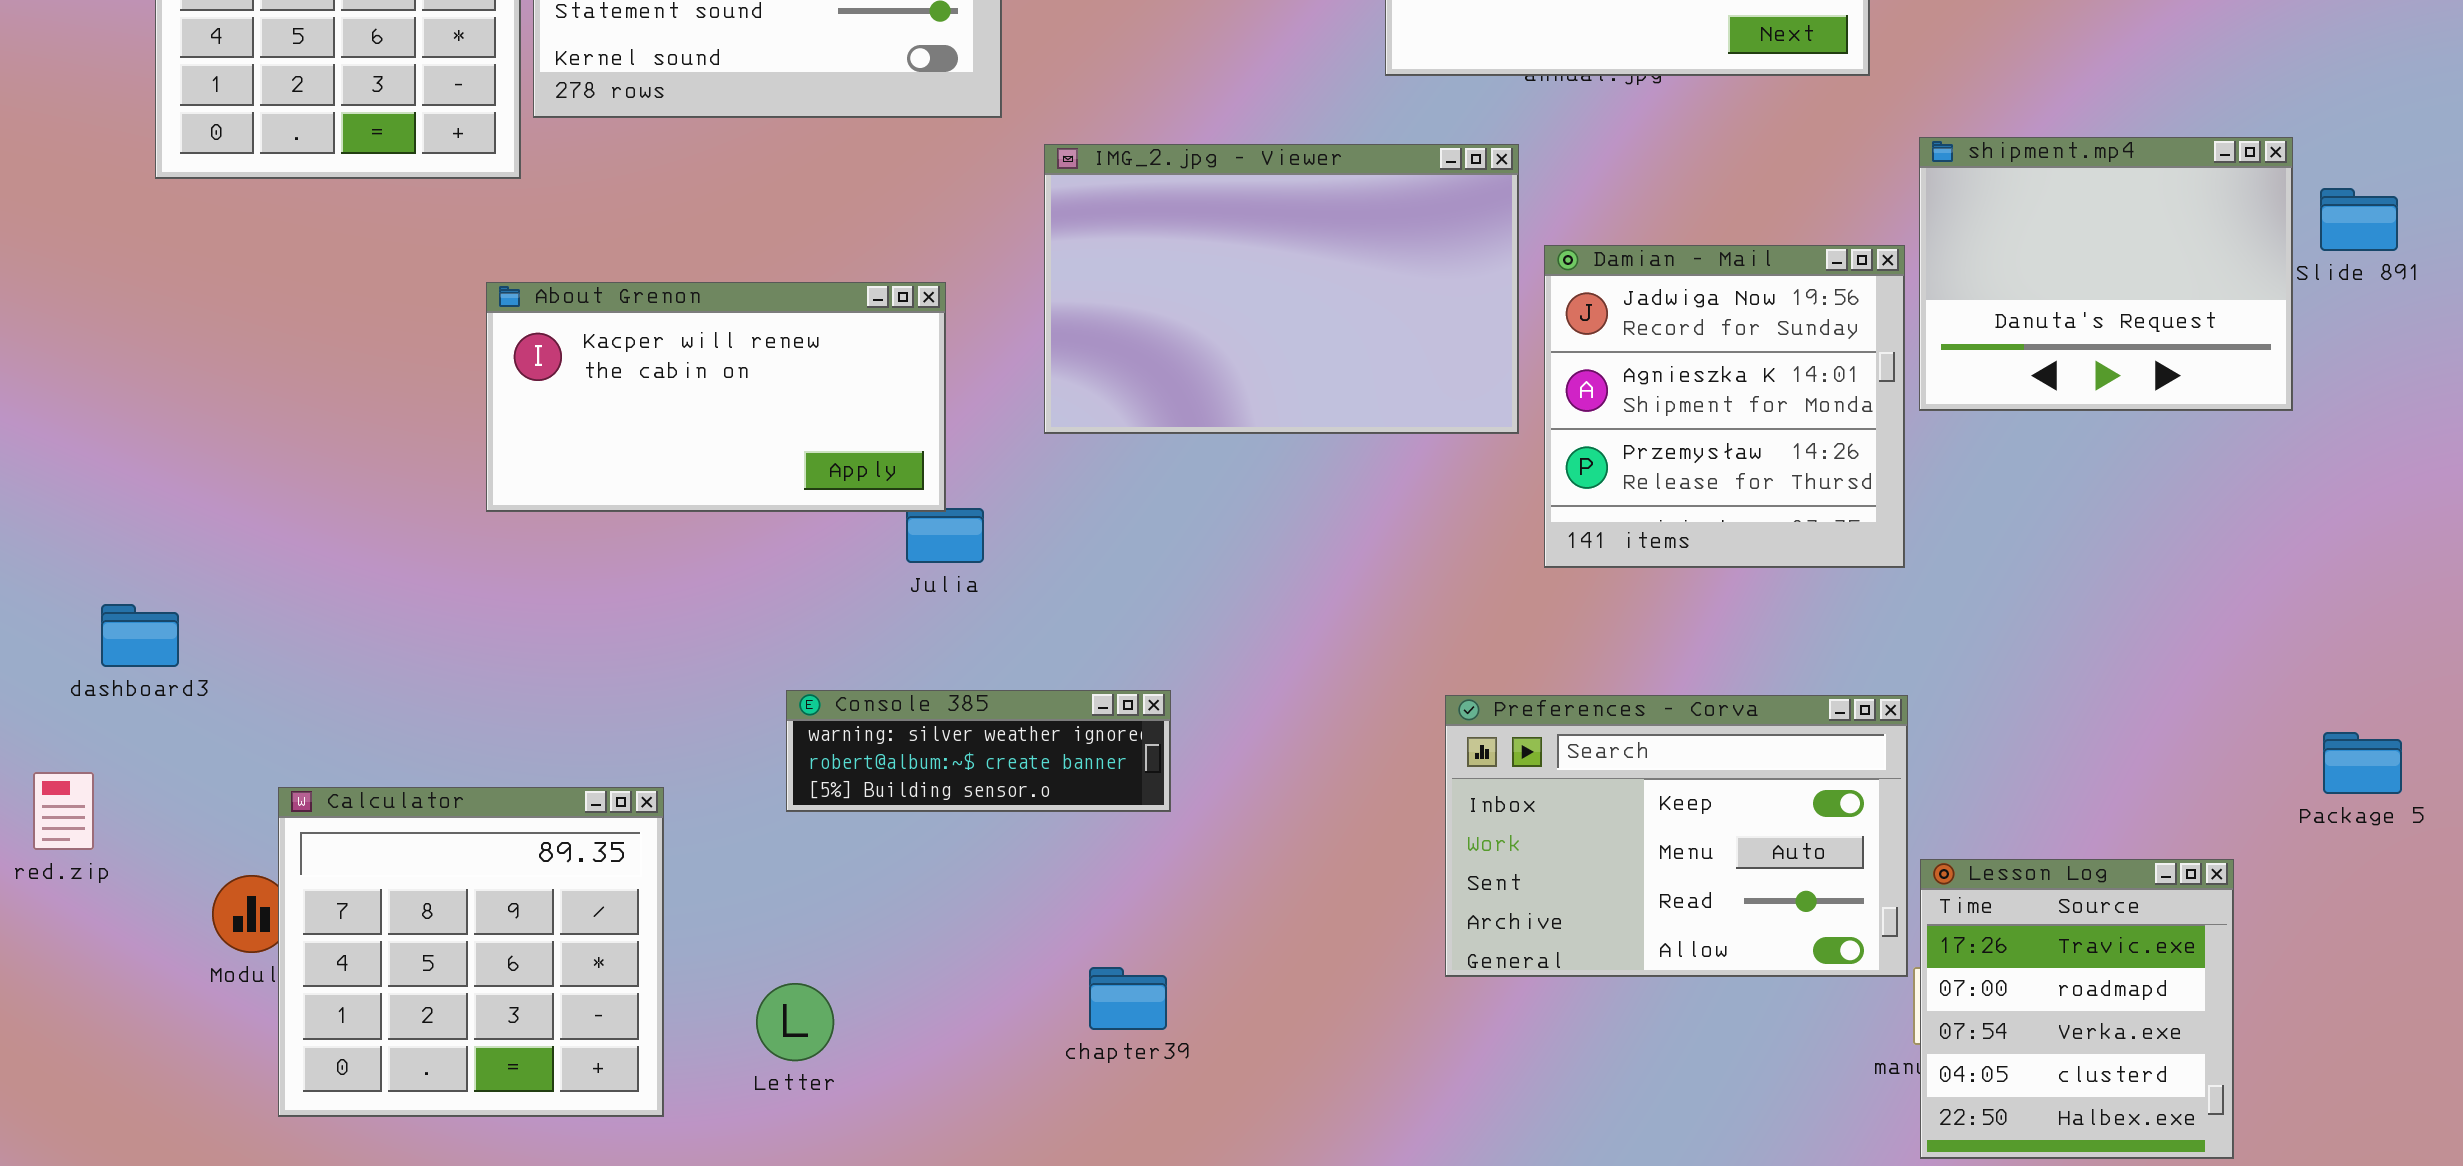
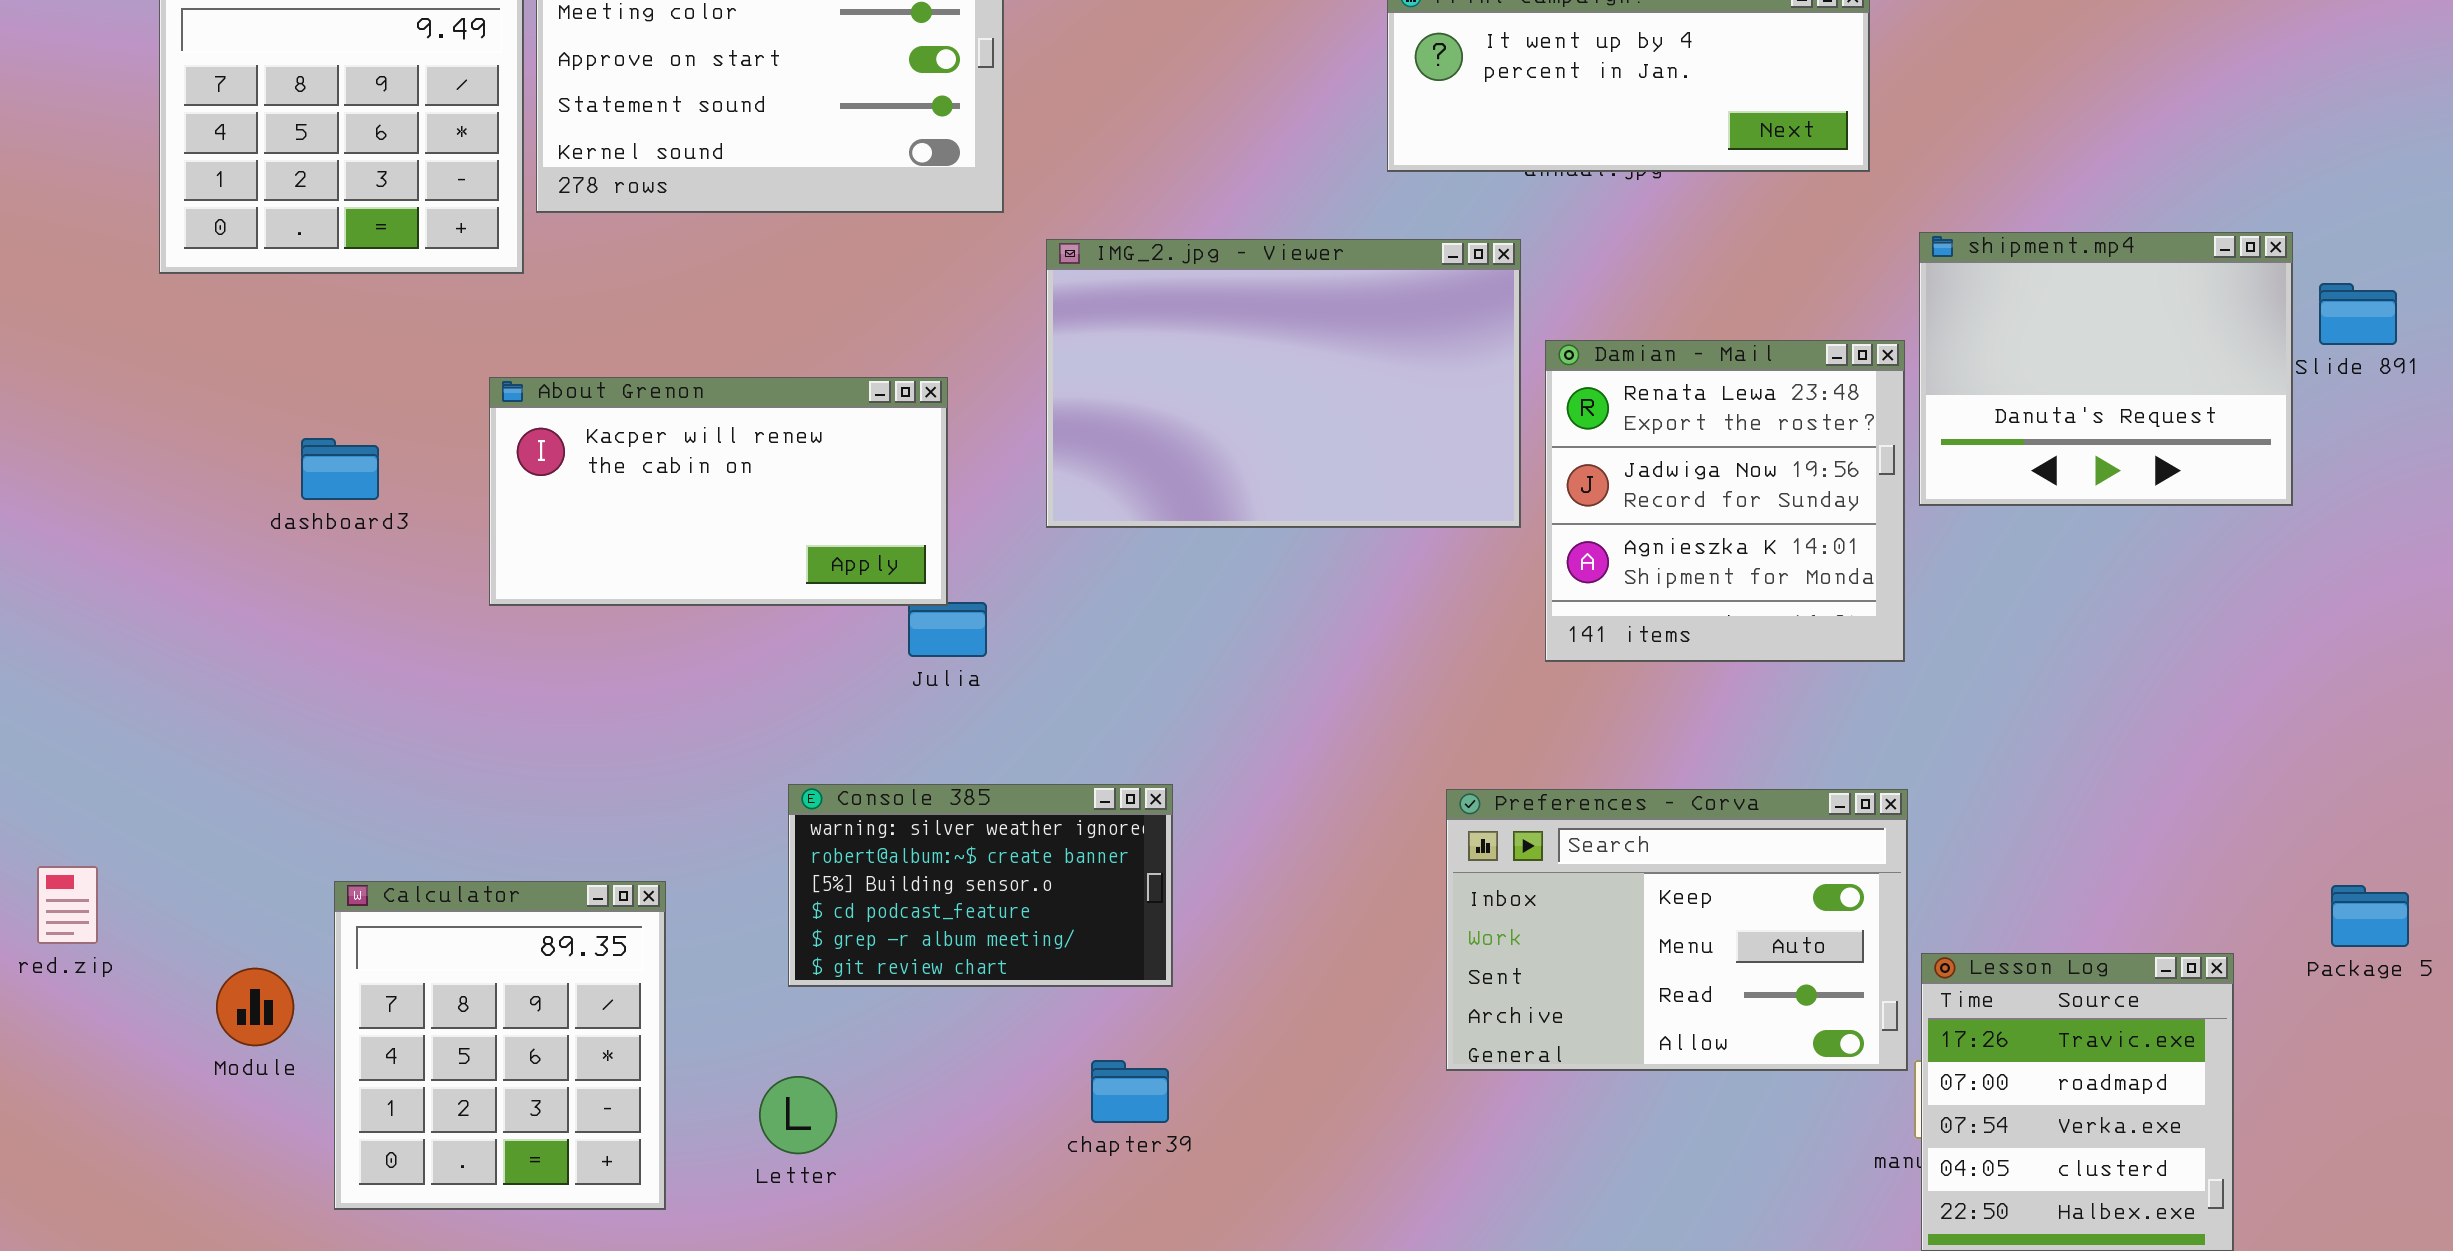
Damian - Mail: [1544,245,1905,568] -> [1545,340,1905,662], scrolled up 1 row
dashboard3: [101,604,179,667] -> [301,438,379,500], moved
Console 385: [786,690,1171,812] -> [788,784,1173,987], resized
Package 5: [2323,732,2402,794] -> [2331,885,2409,947], moved
Calculator: [278,787,664,1117] -> [334,881,666,1210], resized

